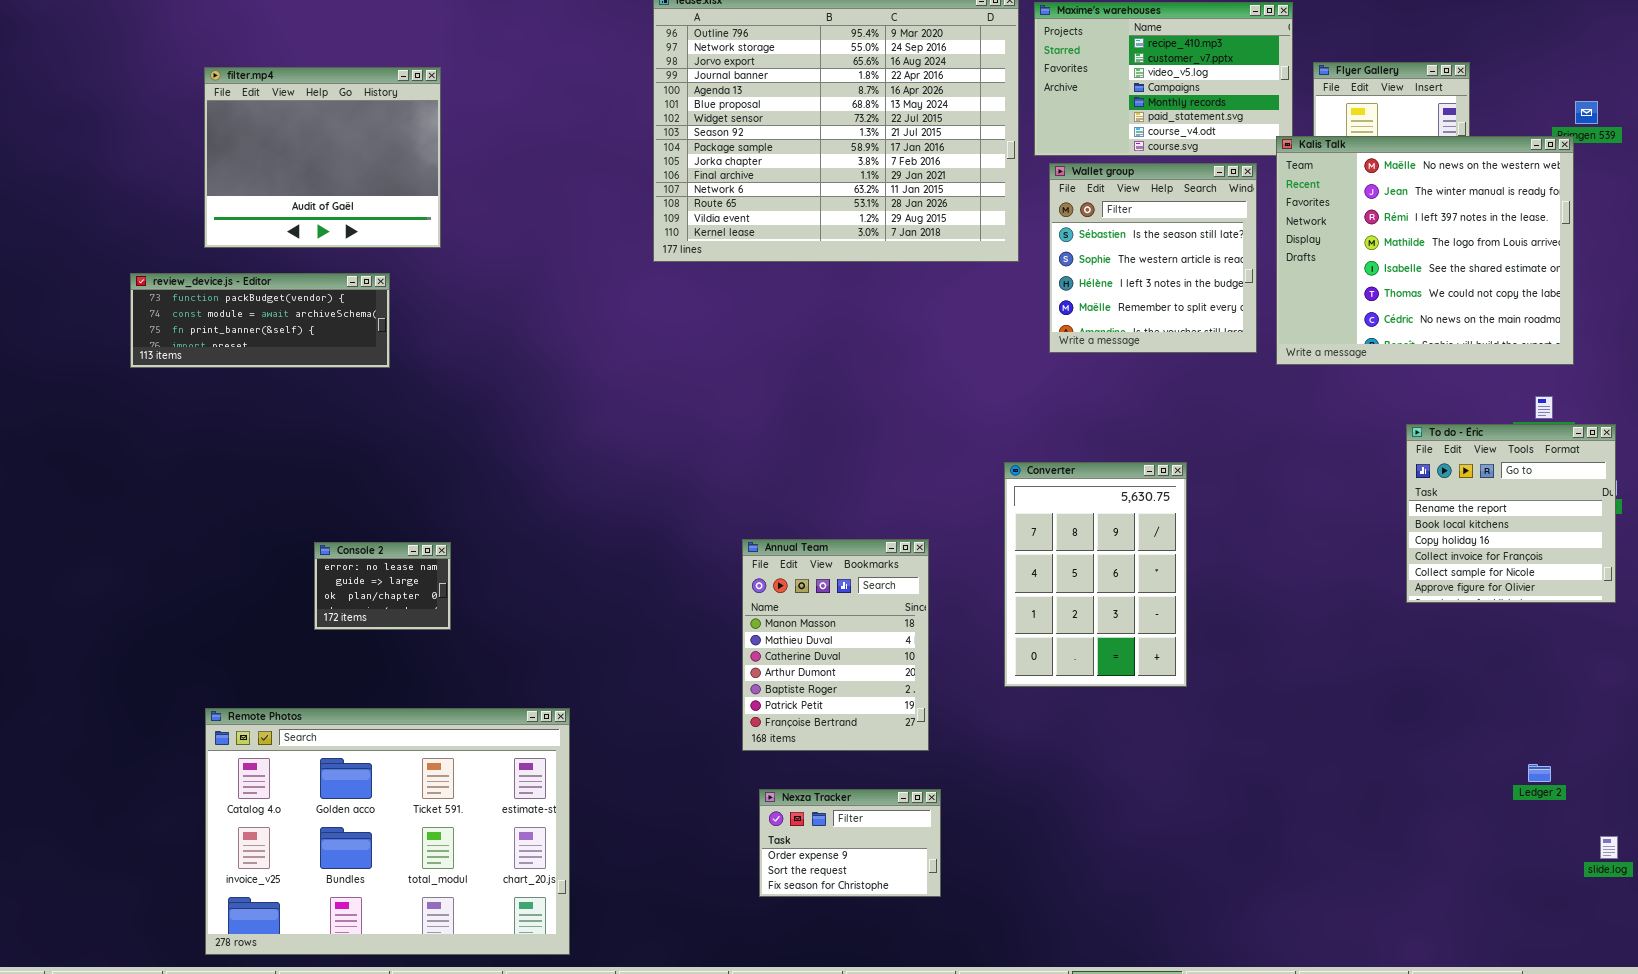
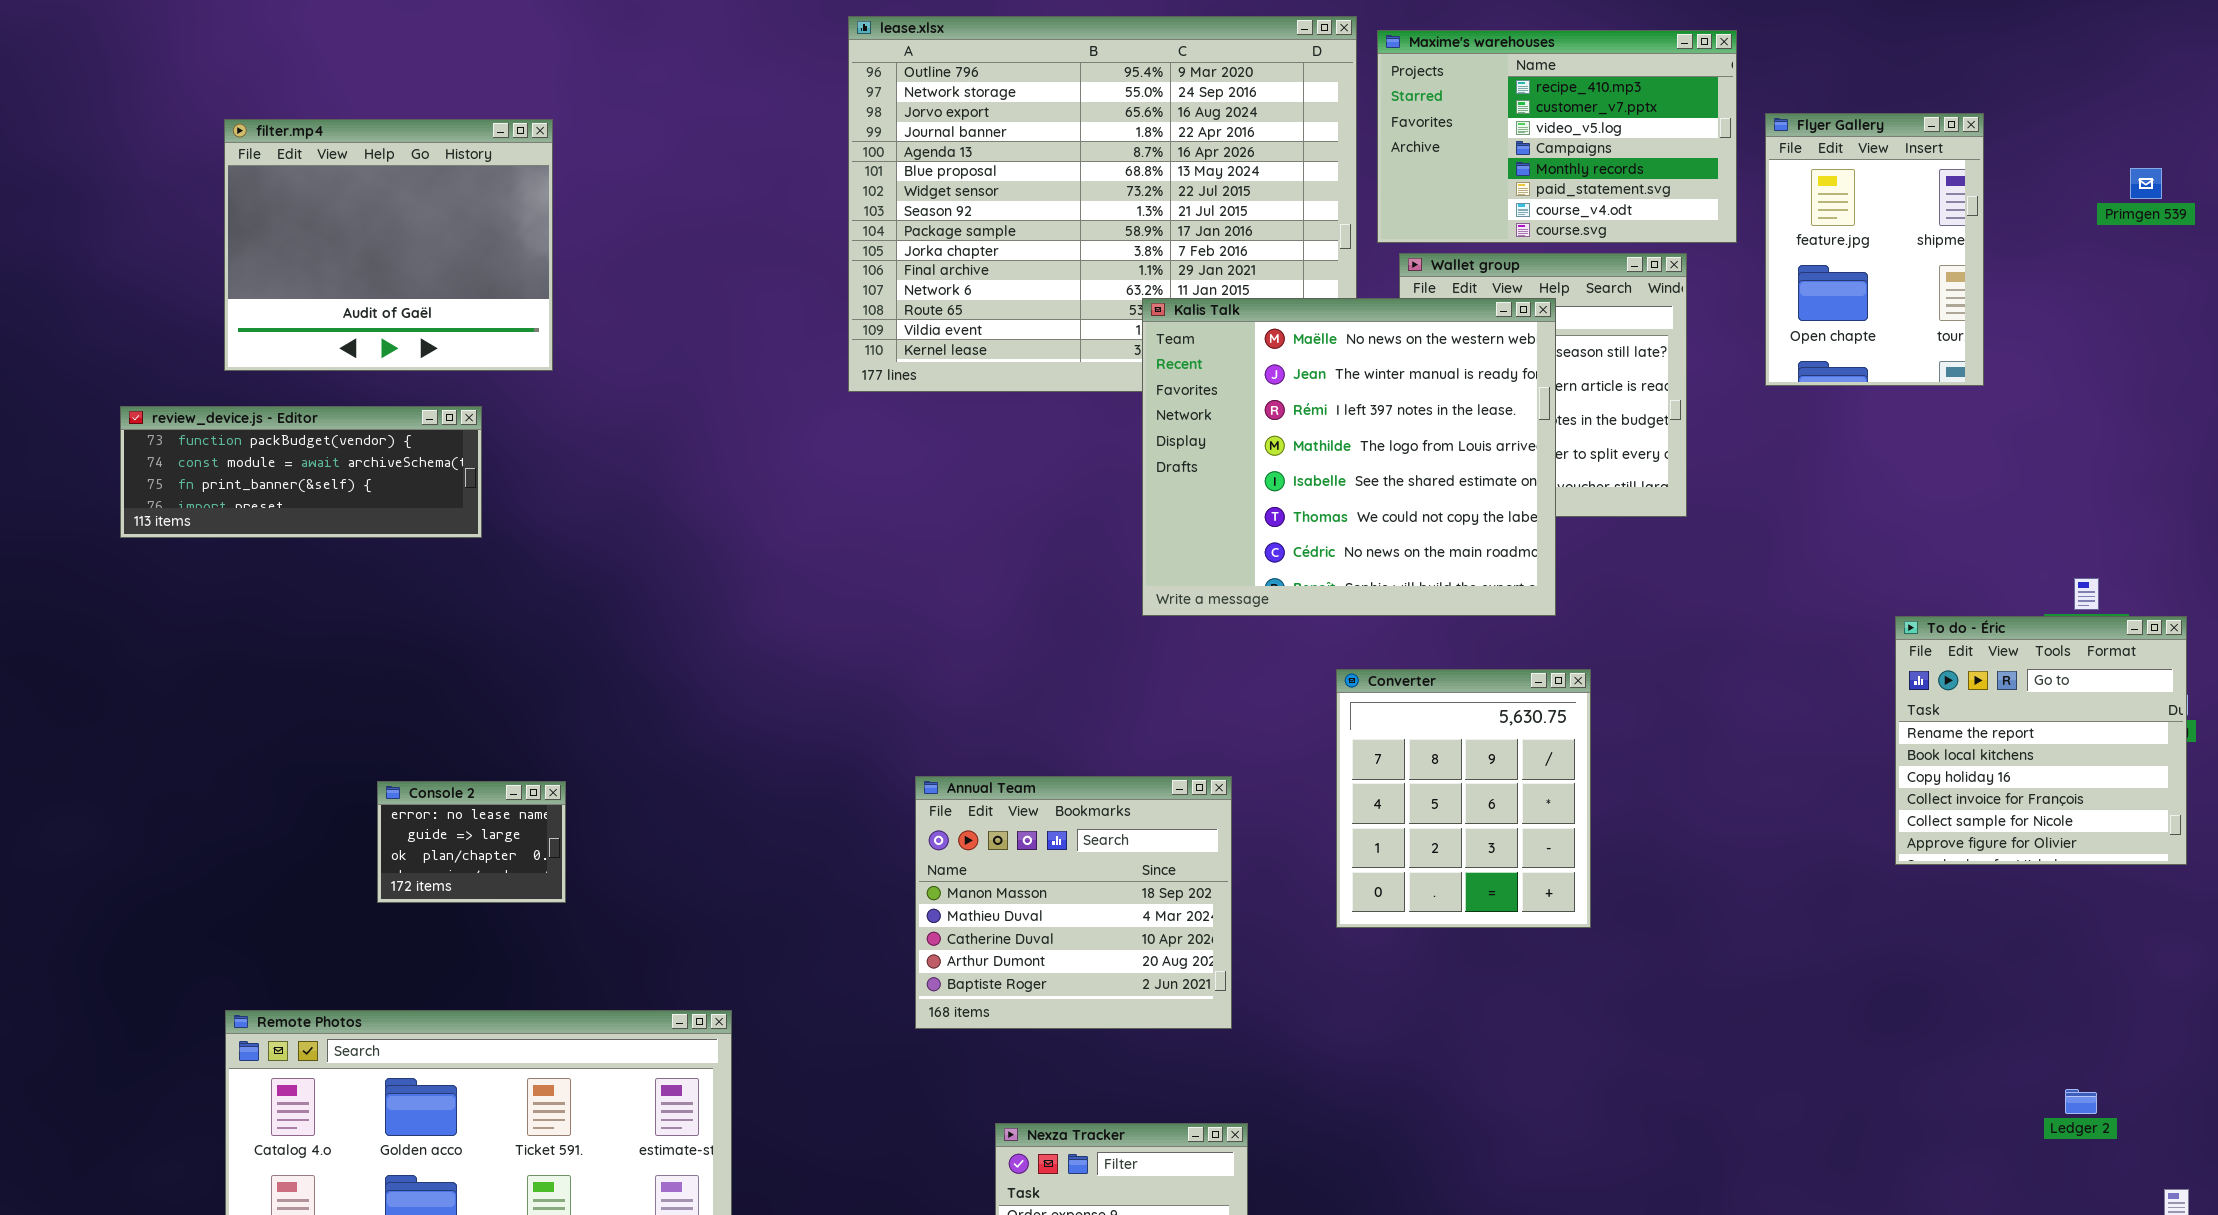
Kalis Talk: [1276,136,1574,365] -> [1142,298,1556,616], moved
Converter: [1004,462,1187,687] -> [1336,669,1591,928], resized
Annual Team: [742,539,929,751] -> [915,776,1232,1029], resized

